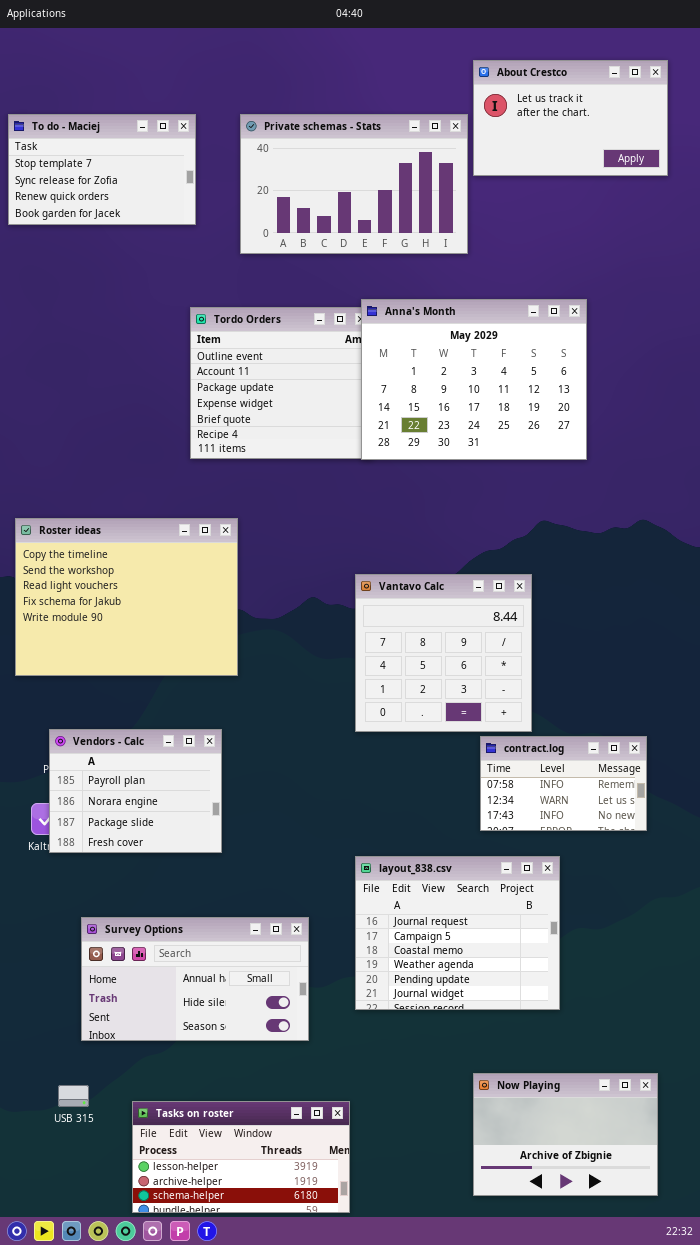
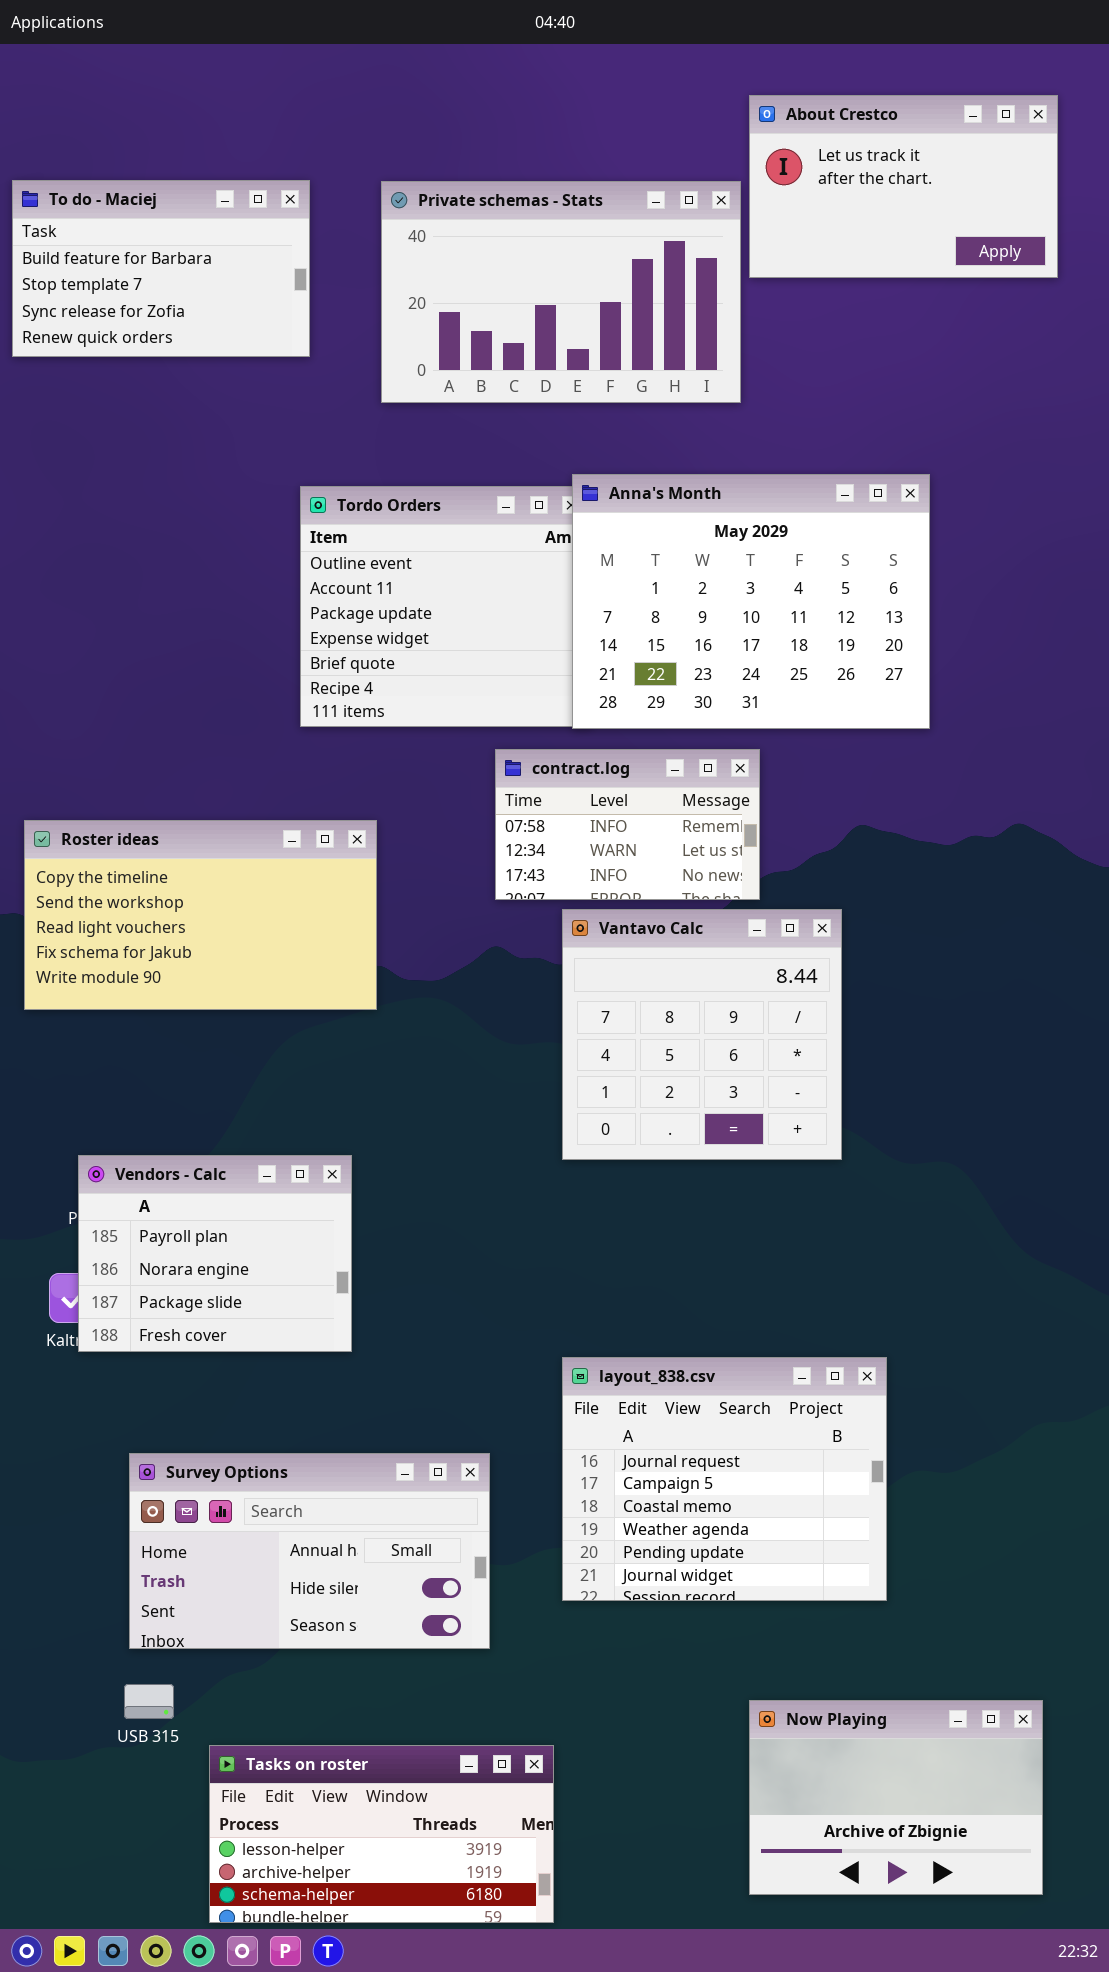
To do - Maciej: [8,114,196,225] -> [12,180,310,357], scrolled up 1 row
Roster ideas: [15,518,238,676] -> [24,820,377,1010], resized
contract.log: [480,736,647,831] -> [495,749,760,900], moved
USB 315: [58,1085,89,1107] -> [124,1684,174,1719], moved

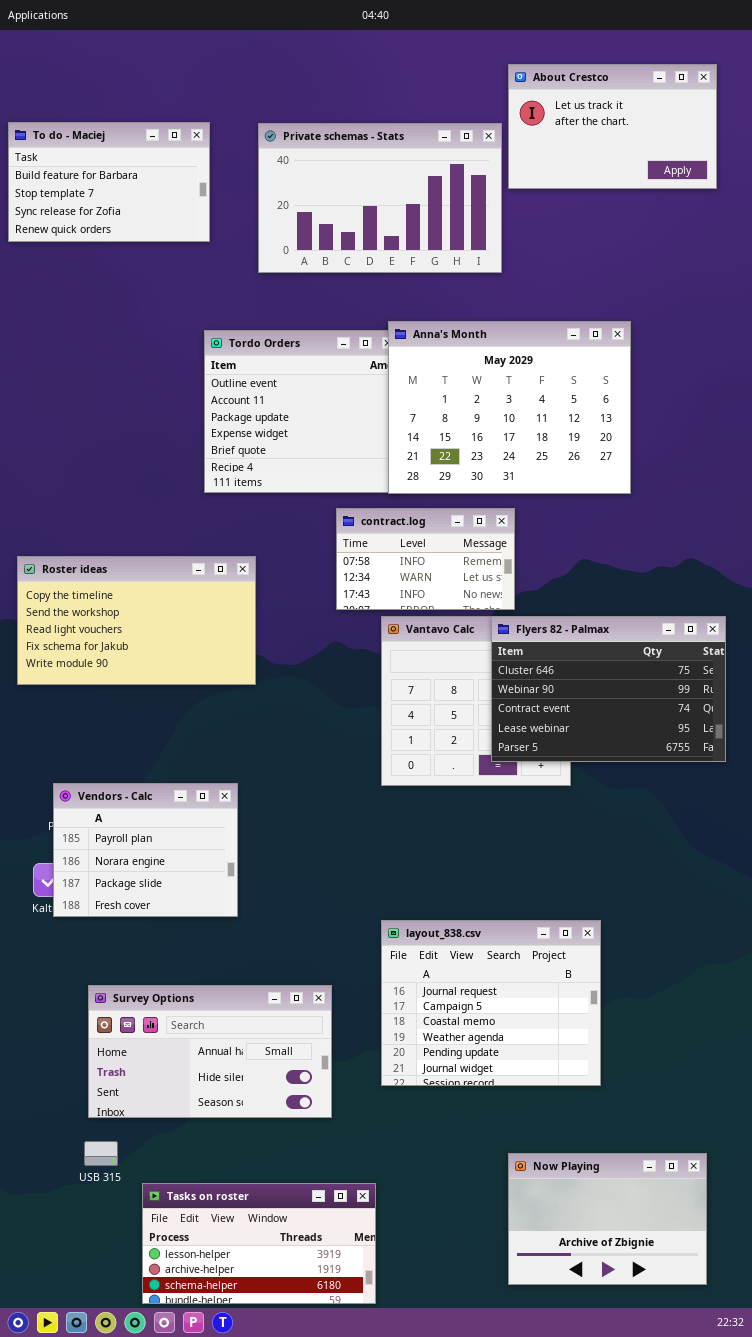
Flyers 82 - Palmax: none -> [491,616,726,762], opened

